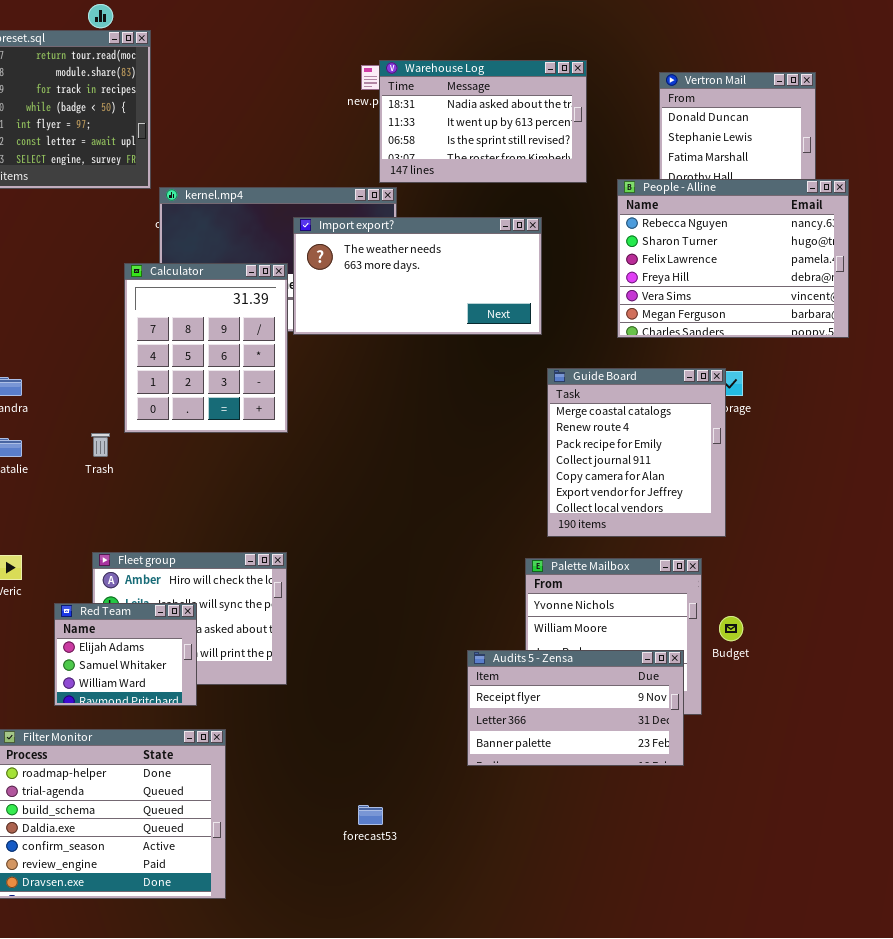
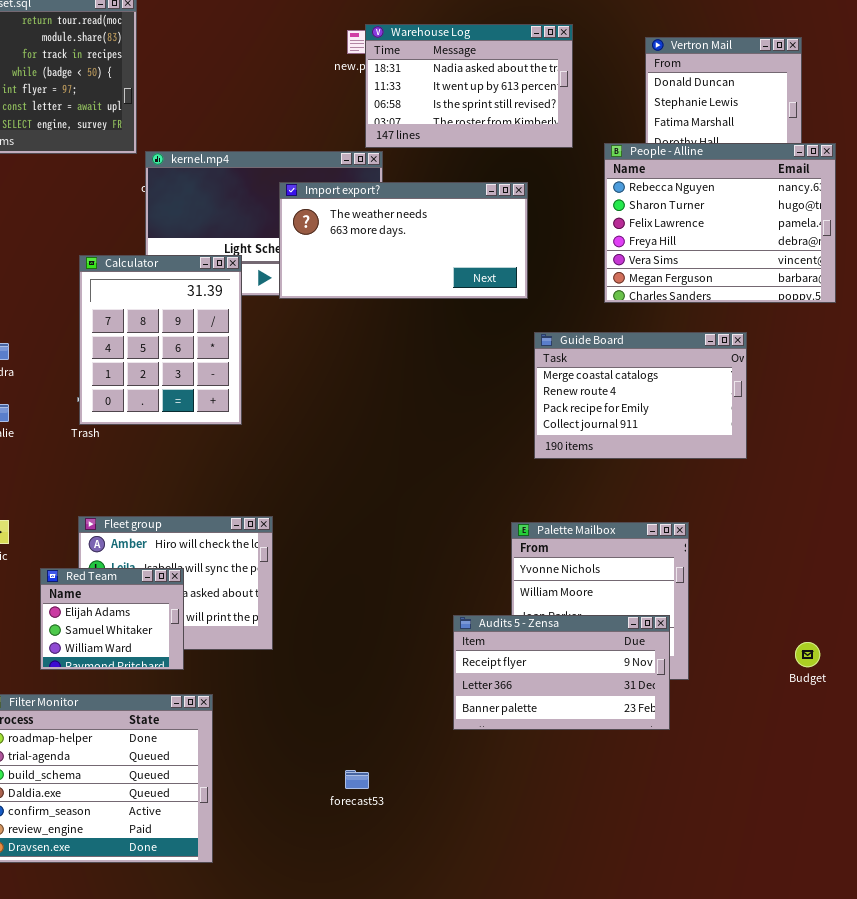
Calculator: [124,263,288,433] -> [79,255,242,425], moved
Guide Board: [547,368,726,537] -> [534,332,747,459], resized
Budget: [719,616,743,641] -> [795,642,820,667], moved

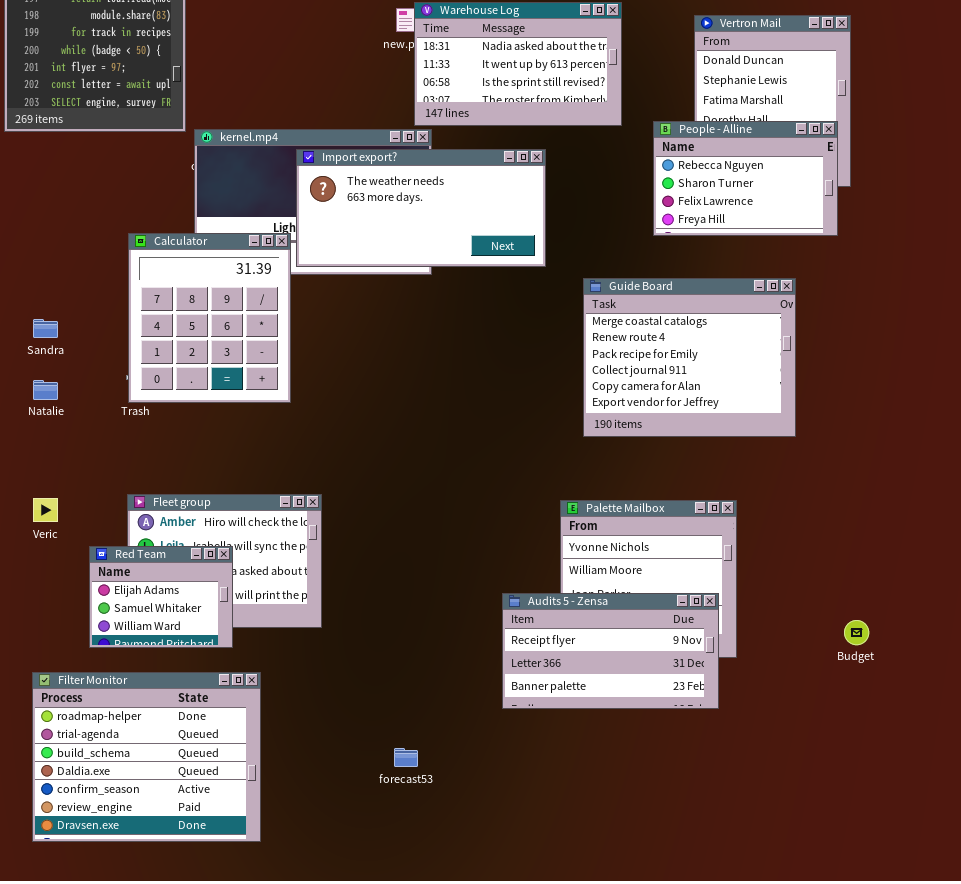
People - Alline: [604,143,836,303] -> [653,121,838,236], resized
Import export?: [279,182,528,299] -> [296,149,546,267], moved
Guide Board: [534,332,747,459] -> [583,278,796,437], resized

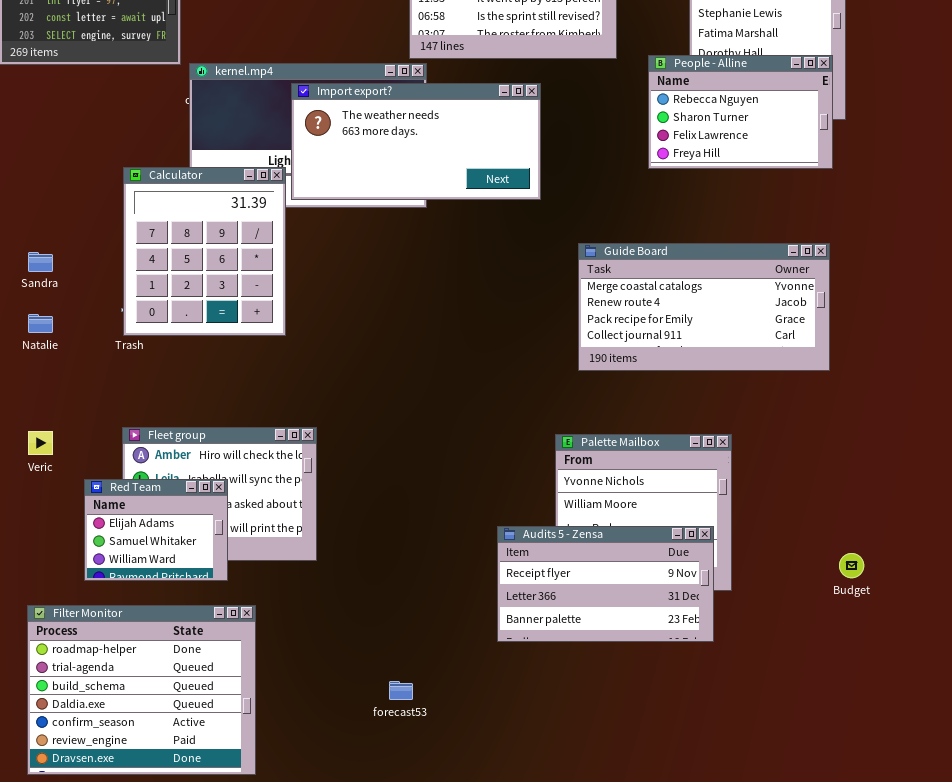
Guide Board: [583,278,796,437] -> [578,243,830,371], resized

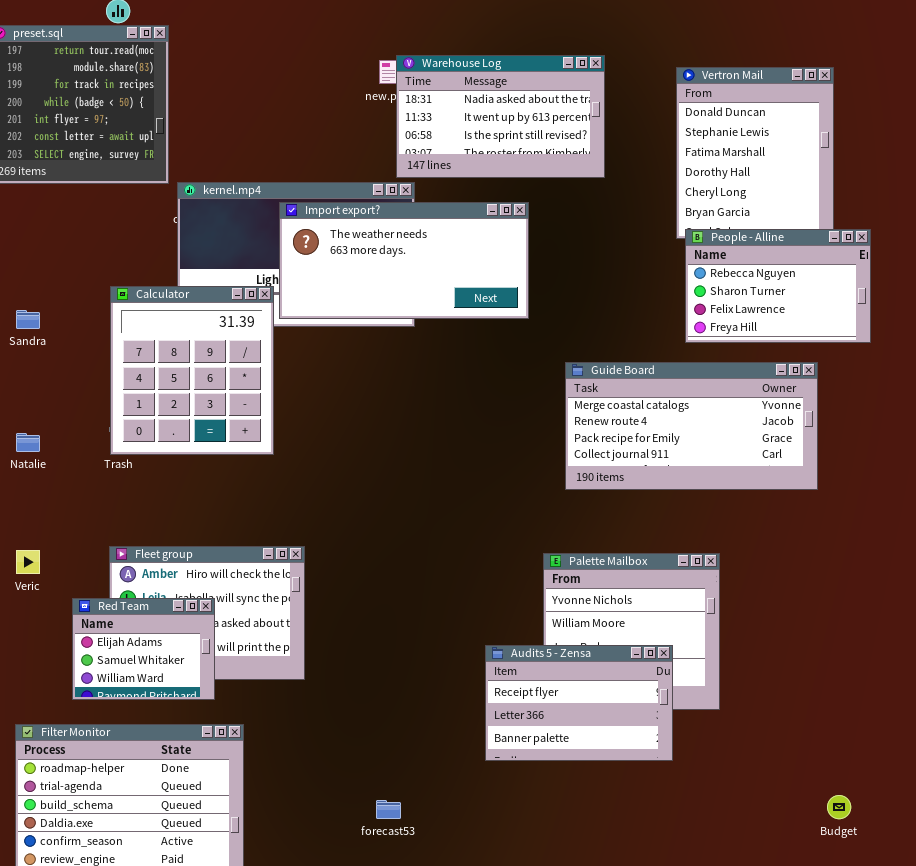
People - Alline: [648,55,833,169] -> [685,229,871,343], moved
Sandra: [28,252,53,272] -> [16,310,40,329], moved
Audits 5 - Zensa: [497,526,714,642] -> [485,645,673,761], resized
Budget: [839,553,864,578] -> [827,795,851,819], moved

